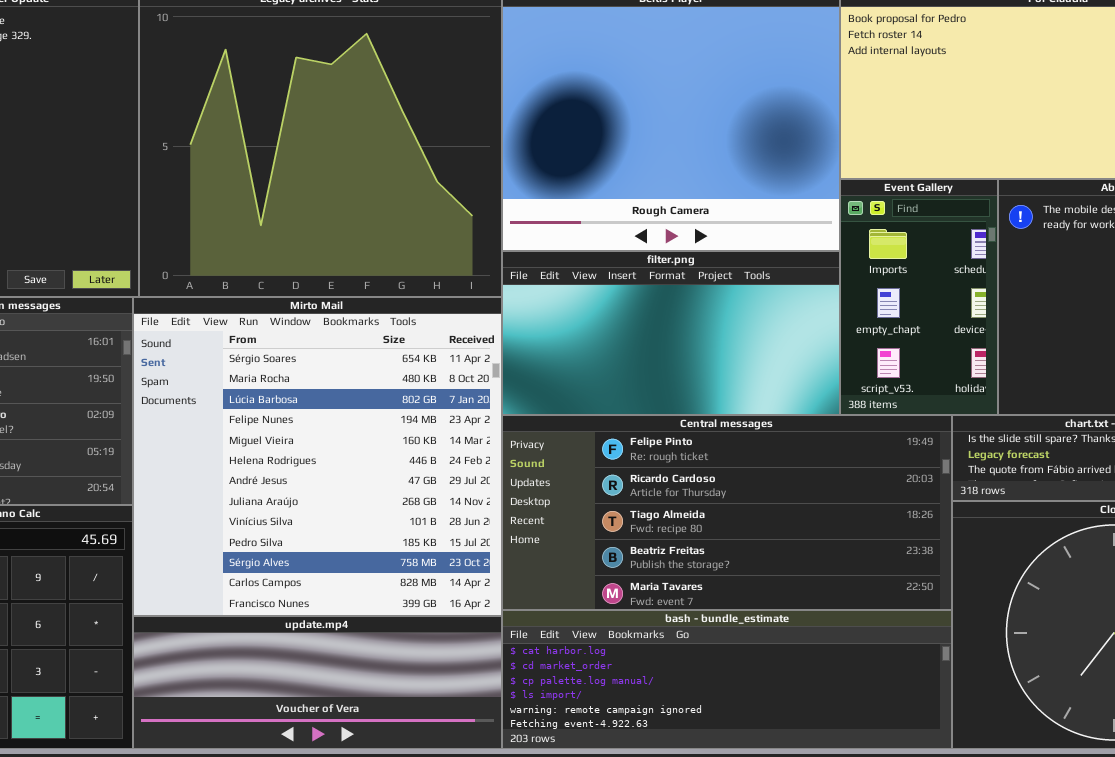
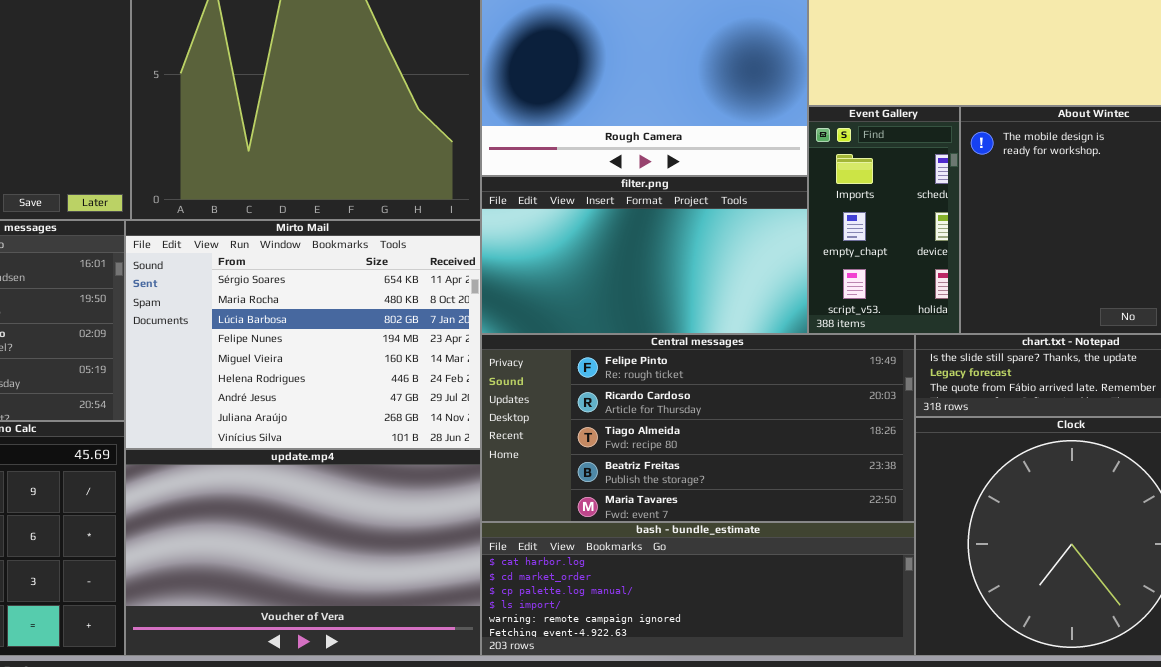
Mirto Mail: [133,297,502,616] -> [125,220,481,449], resized
update.mp4: [133,616,502,749] -> [125,449,481,656], resized

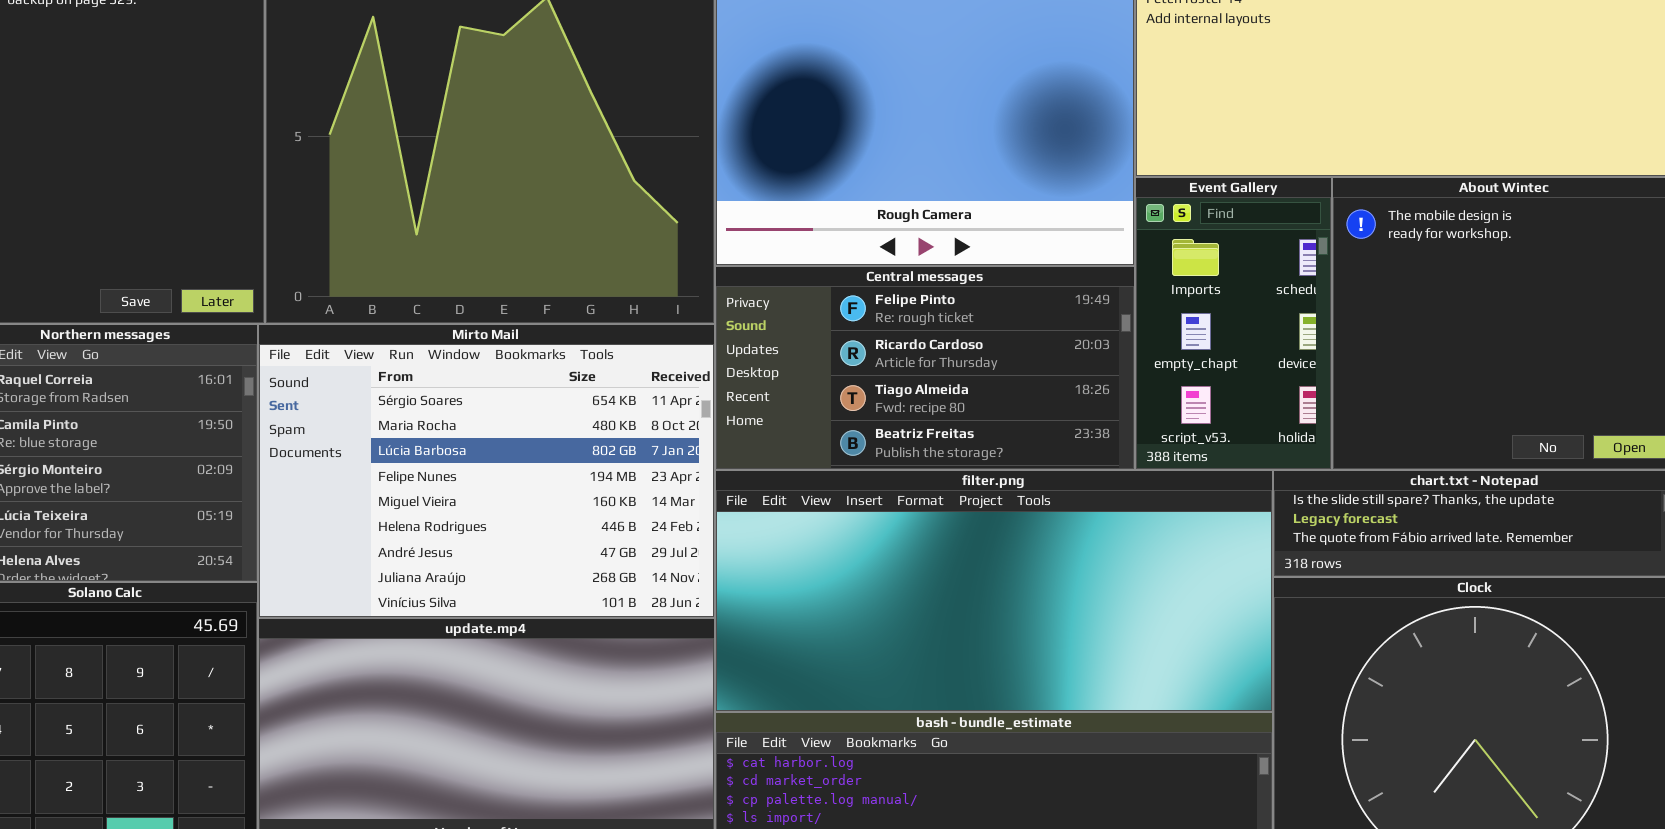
filter.png: [481,176,808,334] -> [715,470,1273,712], moved, resized
Central messages: [481,334,915,522] -> [715,266,1135,470], moved, resized

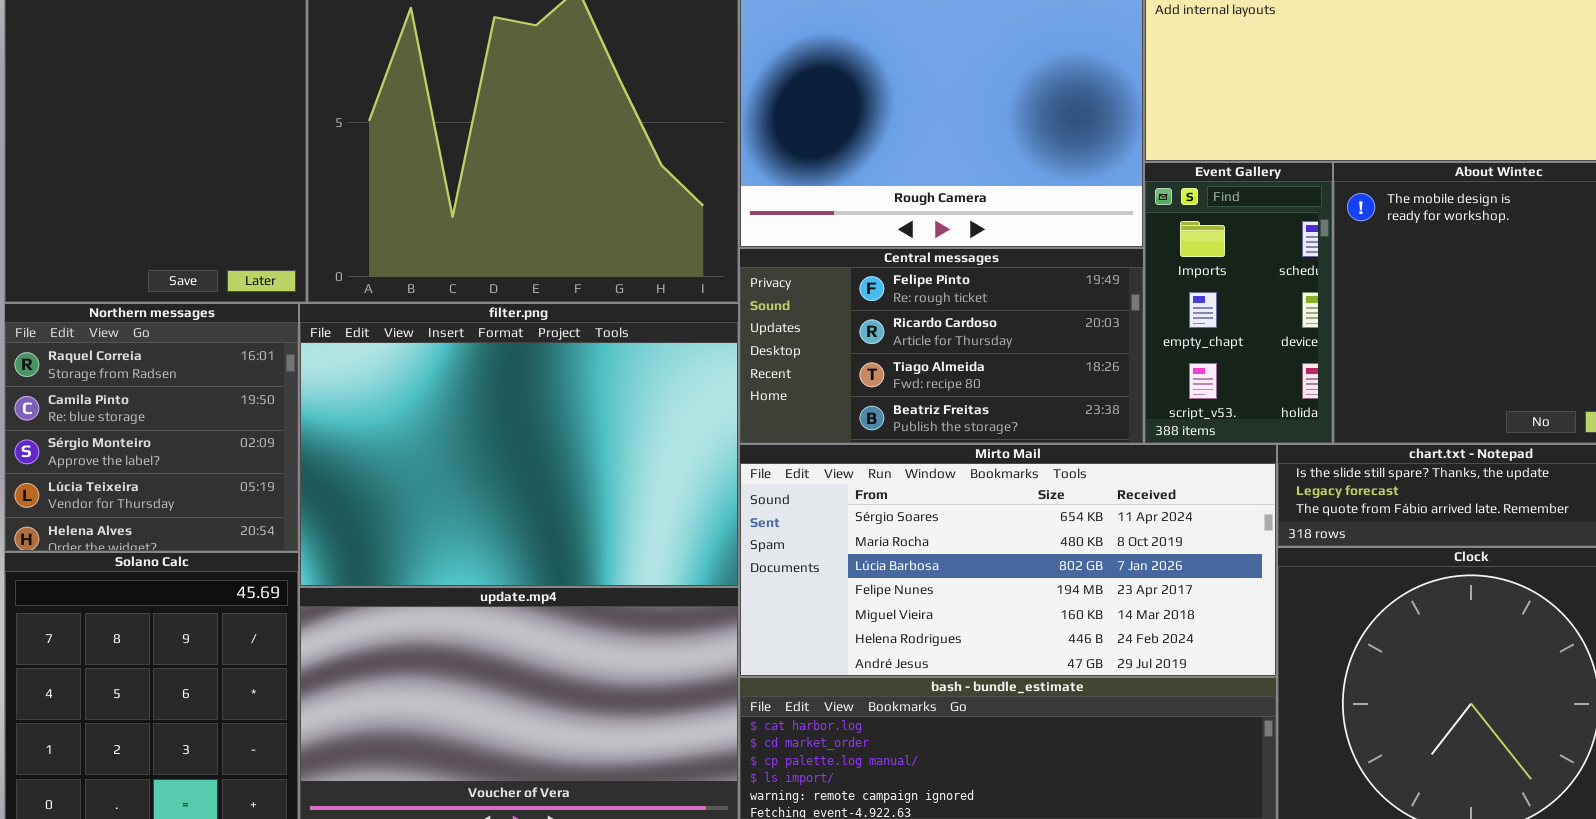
Mirto Mail: [258,324,715,618] -> [739,444,1277,677], moved, resized
filter.png: [715,470,1273,712] -> [299,303,739,587], moved, resized

